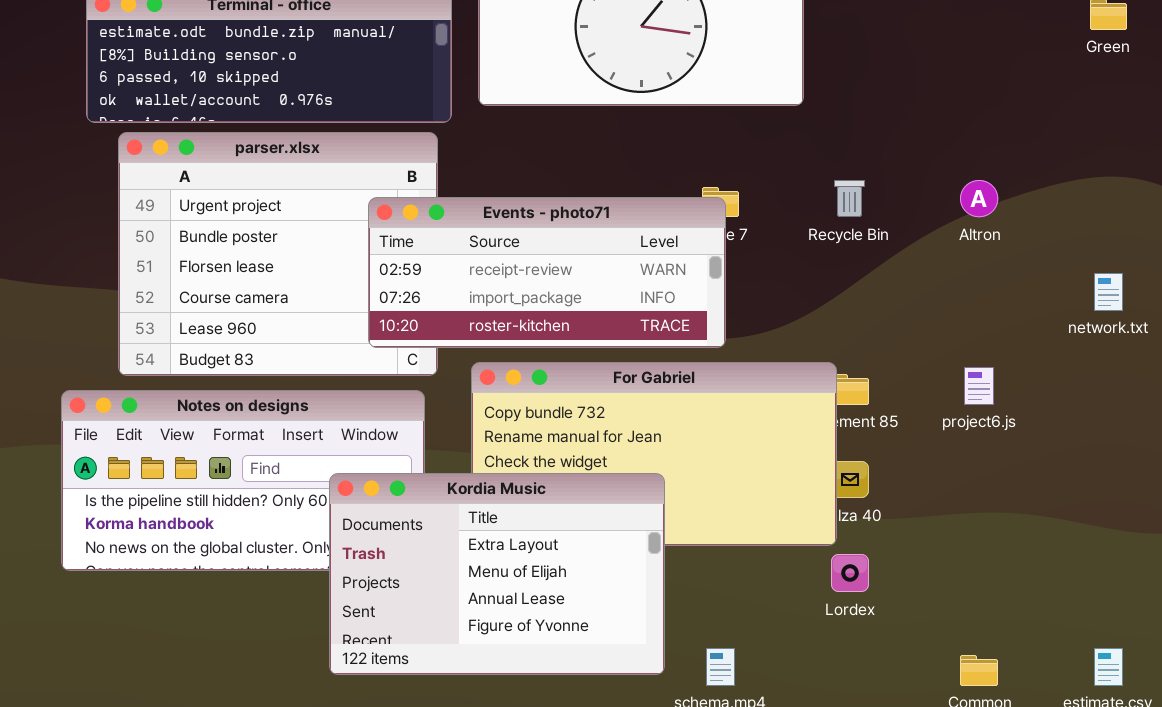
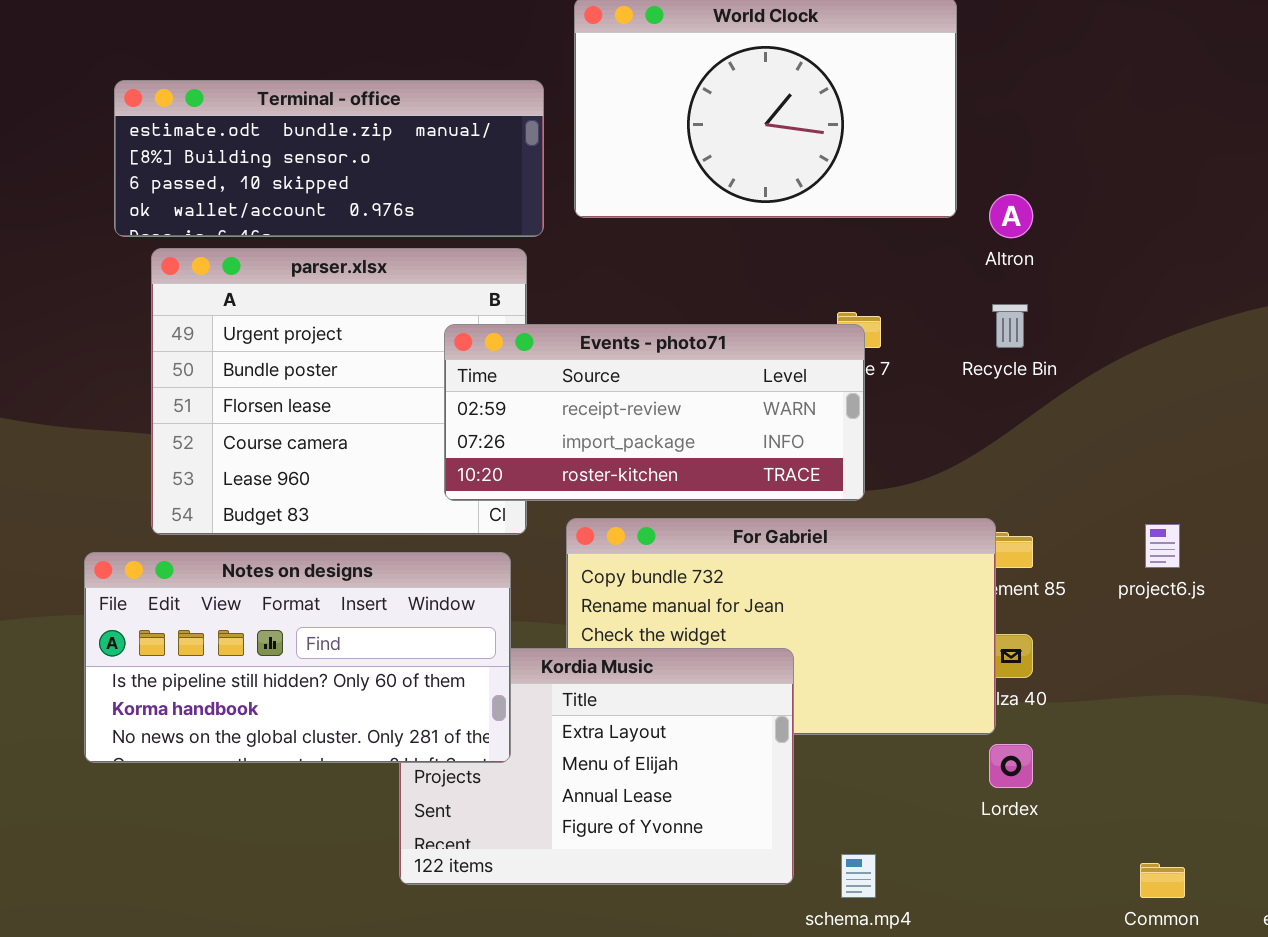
Altron: [960,180,998,217] -> [989,194,1033,238], moved
Notes on designs: [61,390,425,571] -> [84,552,511,763], raised

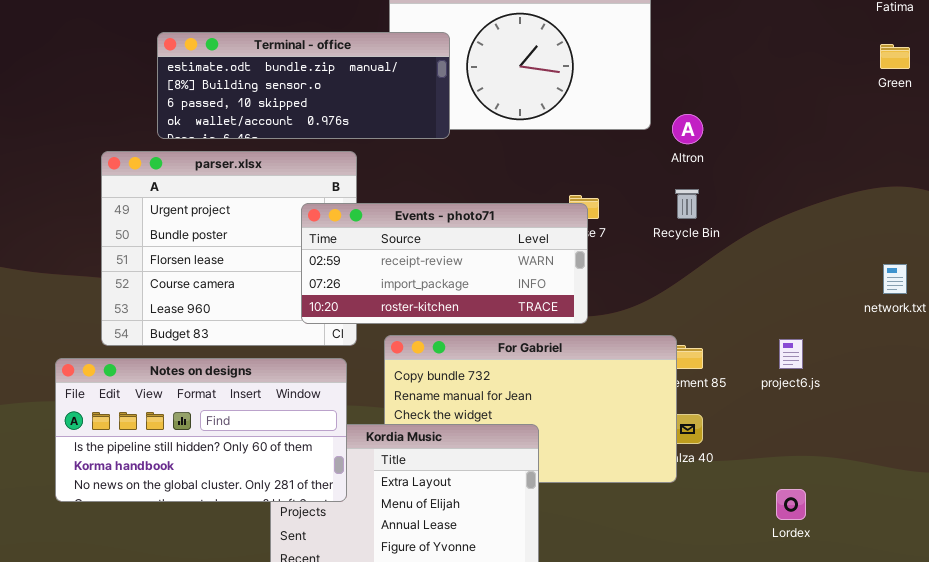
Terminal - office: [114,80,544,237] -> [157,32,450,139], moved
Lordex: [989,744,1033,788] -> [776,489,806,520], moved

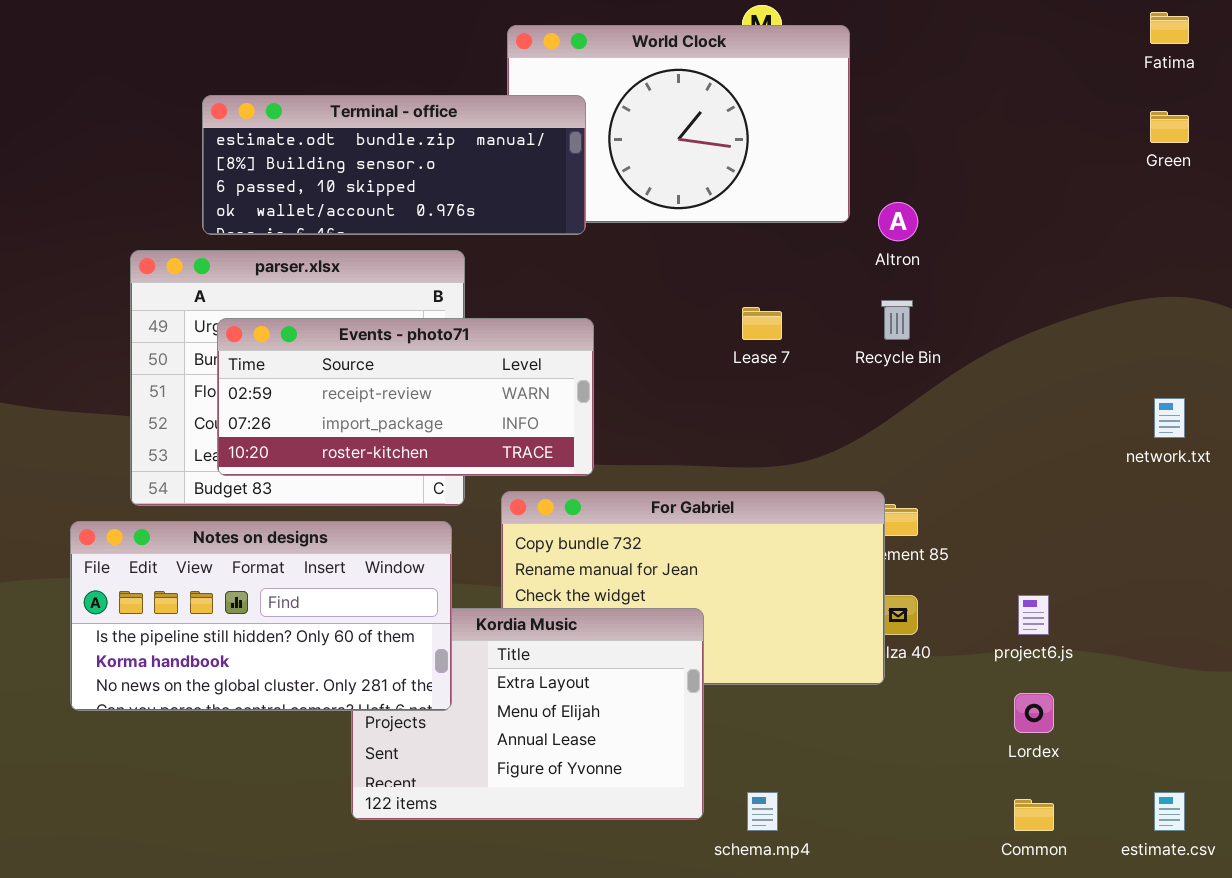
Events - photo71: [301,203,588,324] -> [217,318,594,476], moved
project6.js: [779,339,803,369] -> [1018,595,1049,635], moved

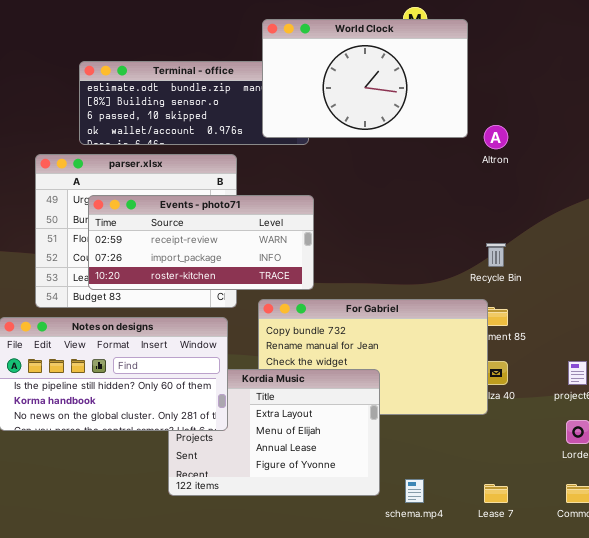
World Clock: [507,25,850,223] -> [262,19,468,138], raised
Recycle Bin: [881,300,913,340] -> [486,243,506,267], moved
Lease 7: [742,307,782,340] -> [484,484,508,503], moved

